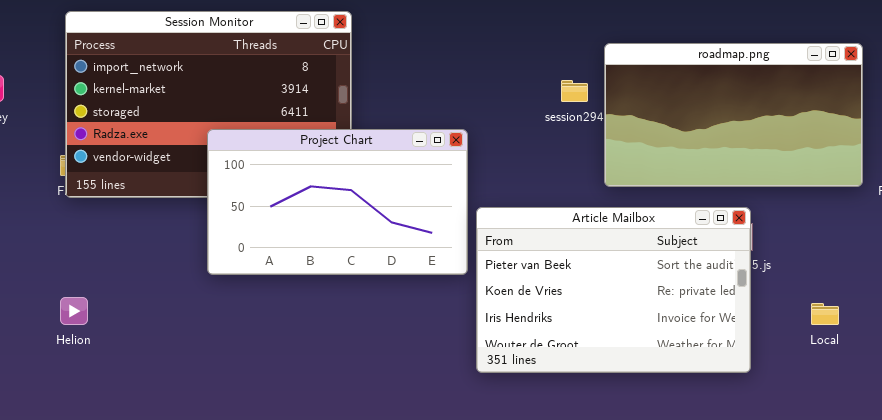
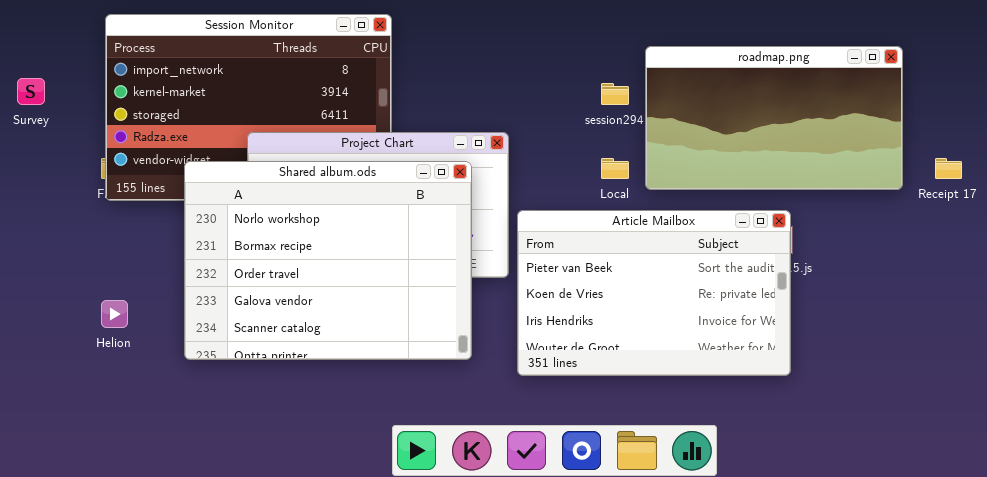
Shared album.ods: none -> [184,161,472,360], opened
Local: [811,303,839,325] -> [601,158,629,179], moved

